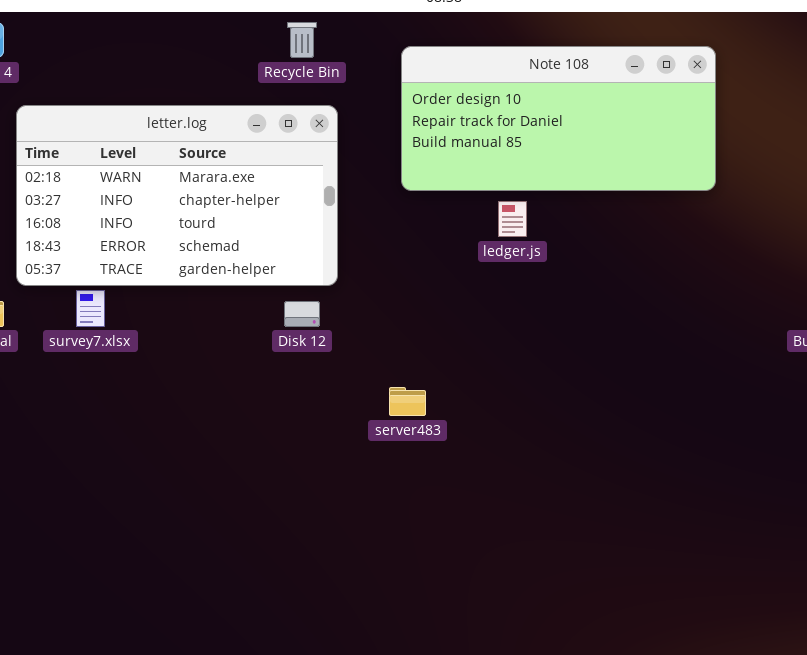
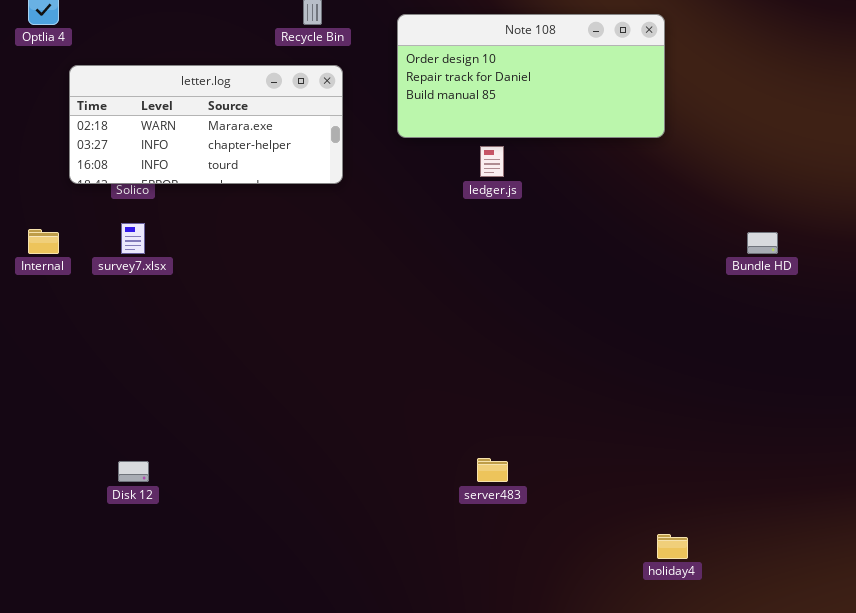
letter.log: [16,105,338,286] -> [69,65,343,184], resized
Disk 12: [284,301,320,327] -> [118,461,149,482], moved
server483: [389,387,426,416] -> [477,458,508,482], moved

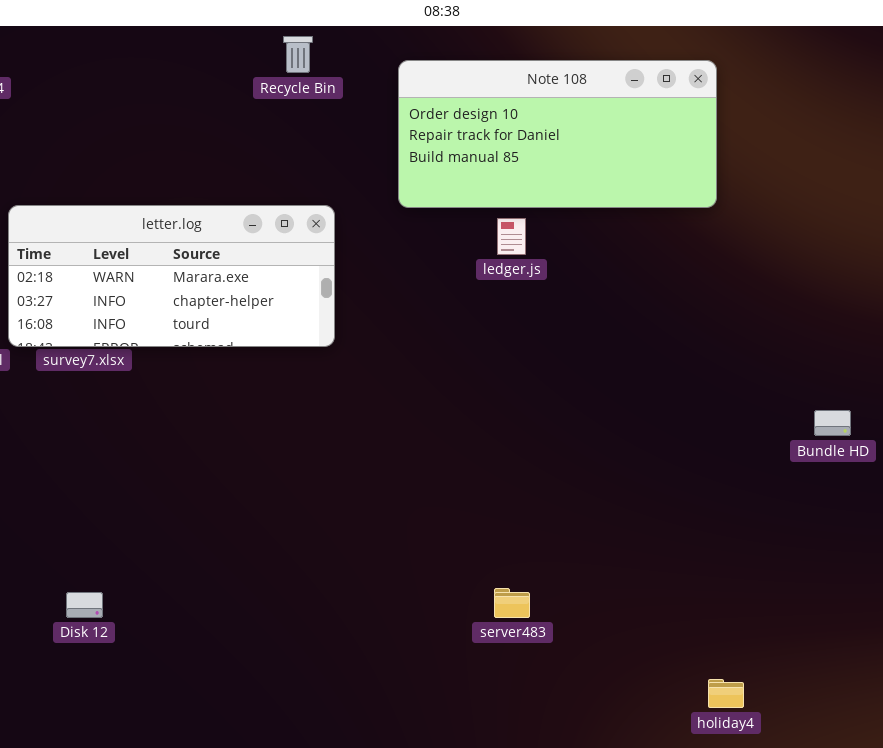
letter.log: [69,65,343,184] -> [8,205,335,347], moved
Bundle HD: [747,232,778,254] -> [814,410,851,436], moved

